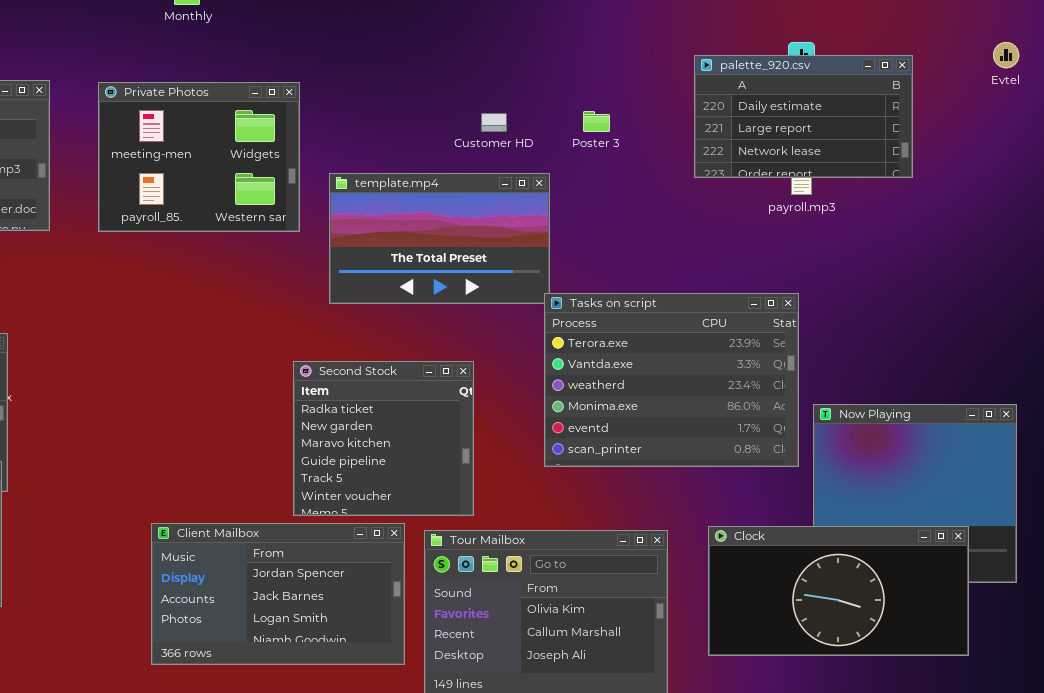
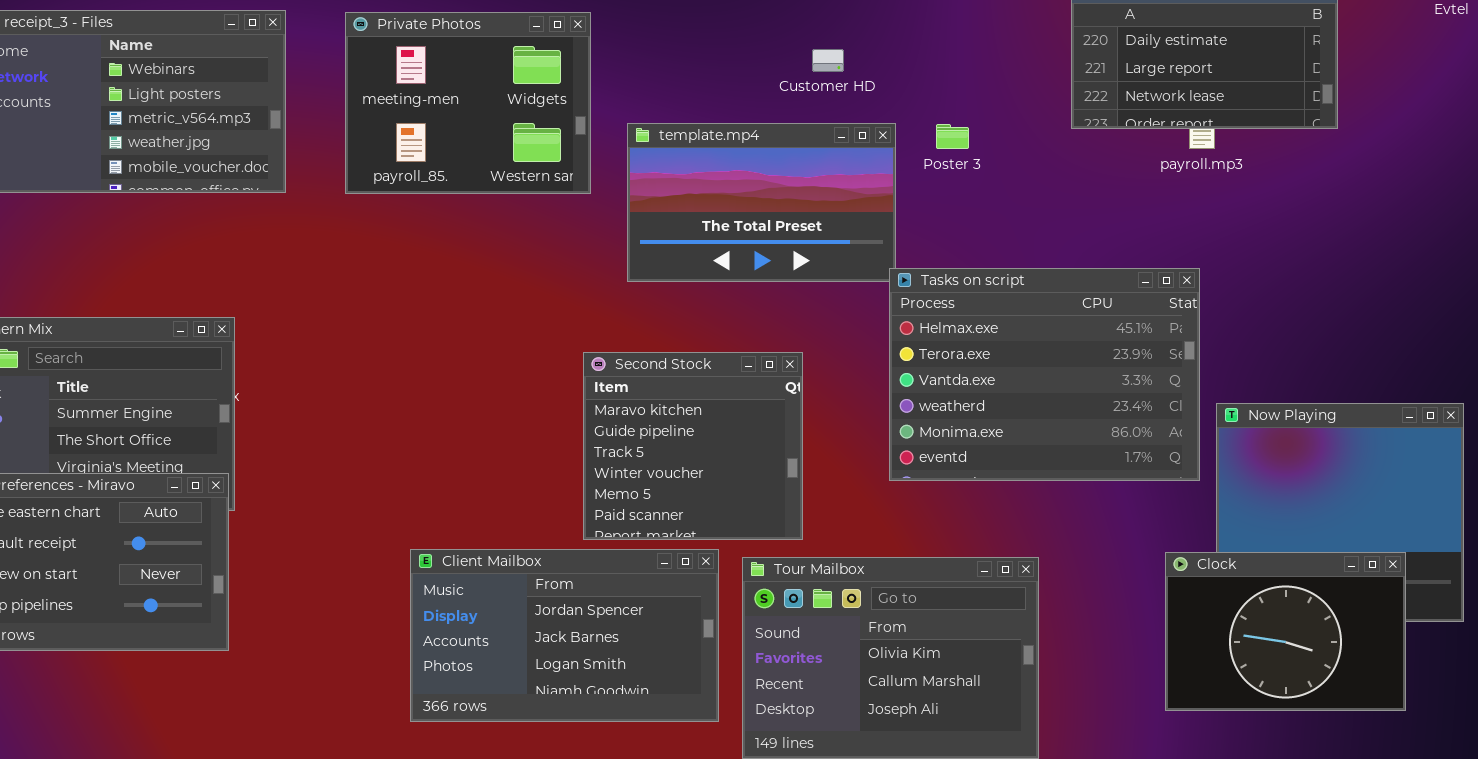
Poster 3: [583,111,610,132] -> [936,124,969,149], moved
Tasks on script: [544,293,799,467] -> [889,268,1200,481], scrolled up 1 row
Second Stock: [293,361,474,516] -> [583,352,803,540], scrolled down 2 rows
Clock: [708,526,969,656] -> [1165,552,1406,711], resized

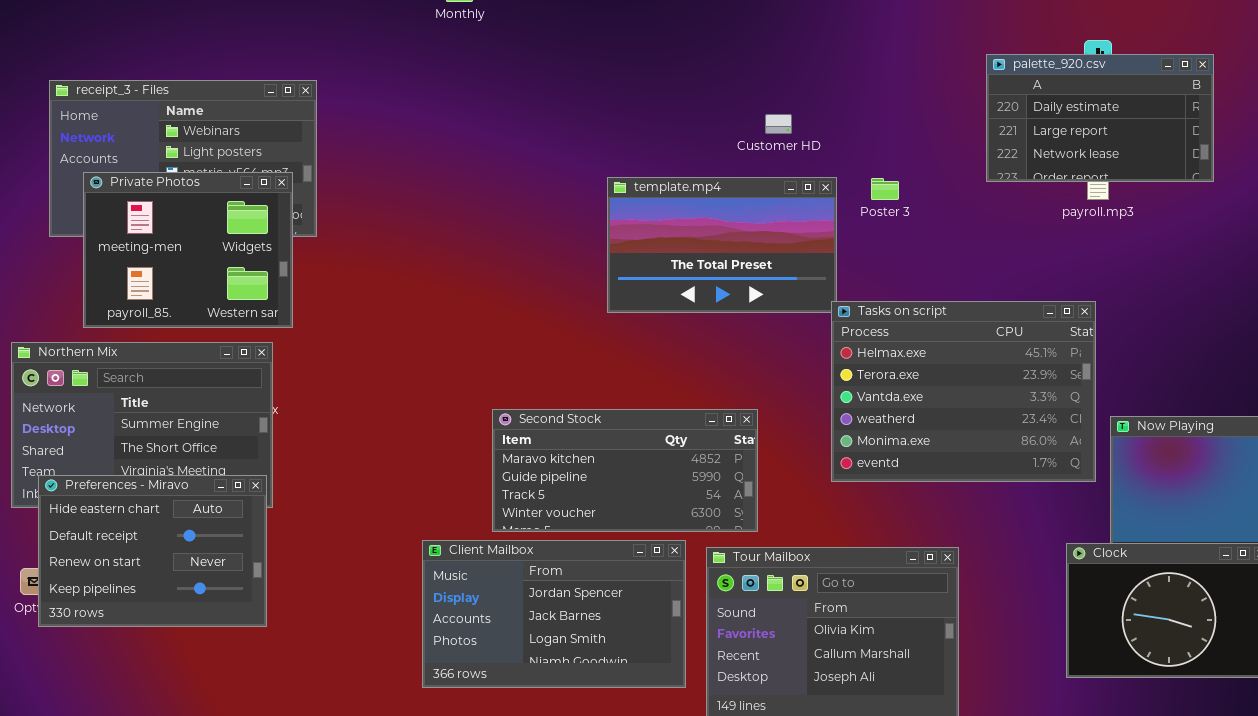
Private Photos: [345,12,591,194] -> [83,172,293,328], moved
Second Stock: [583,352,803,540] -> [492,409,758,532], resized

